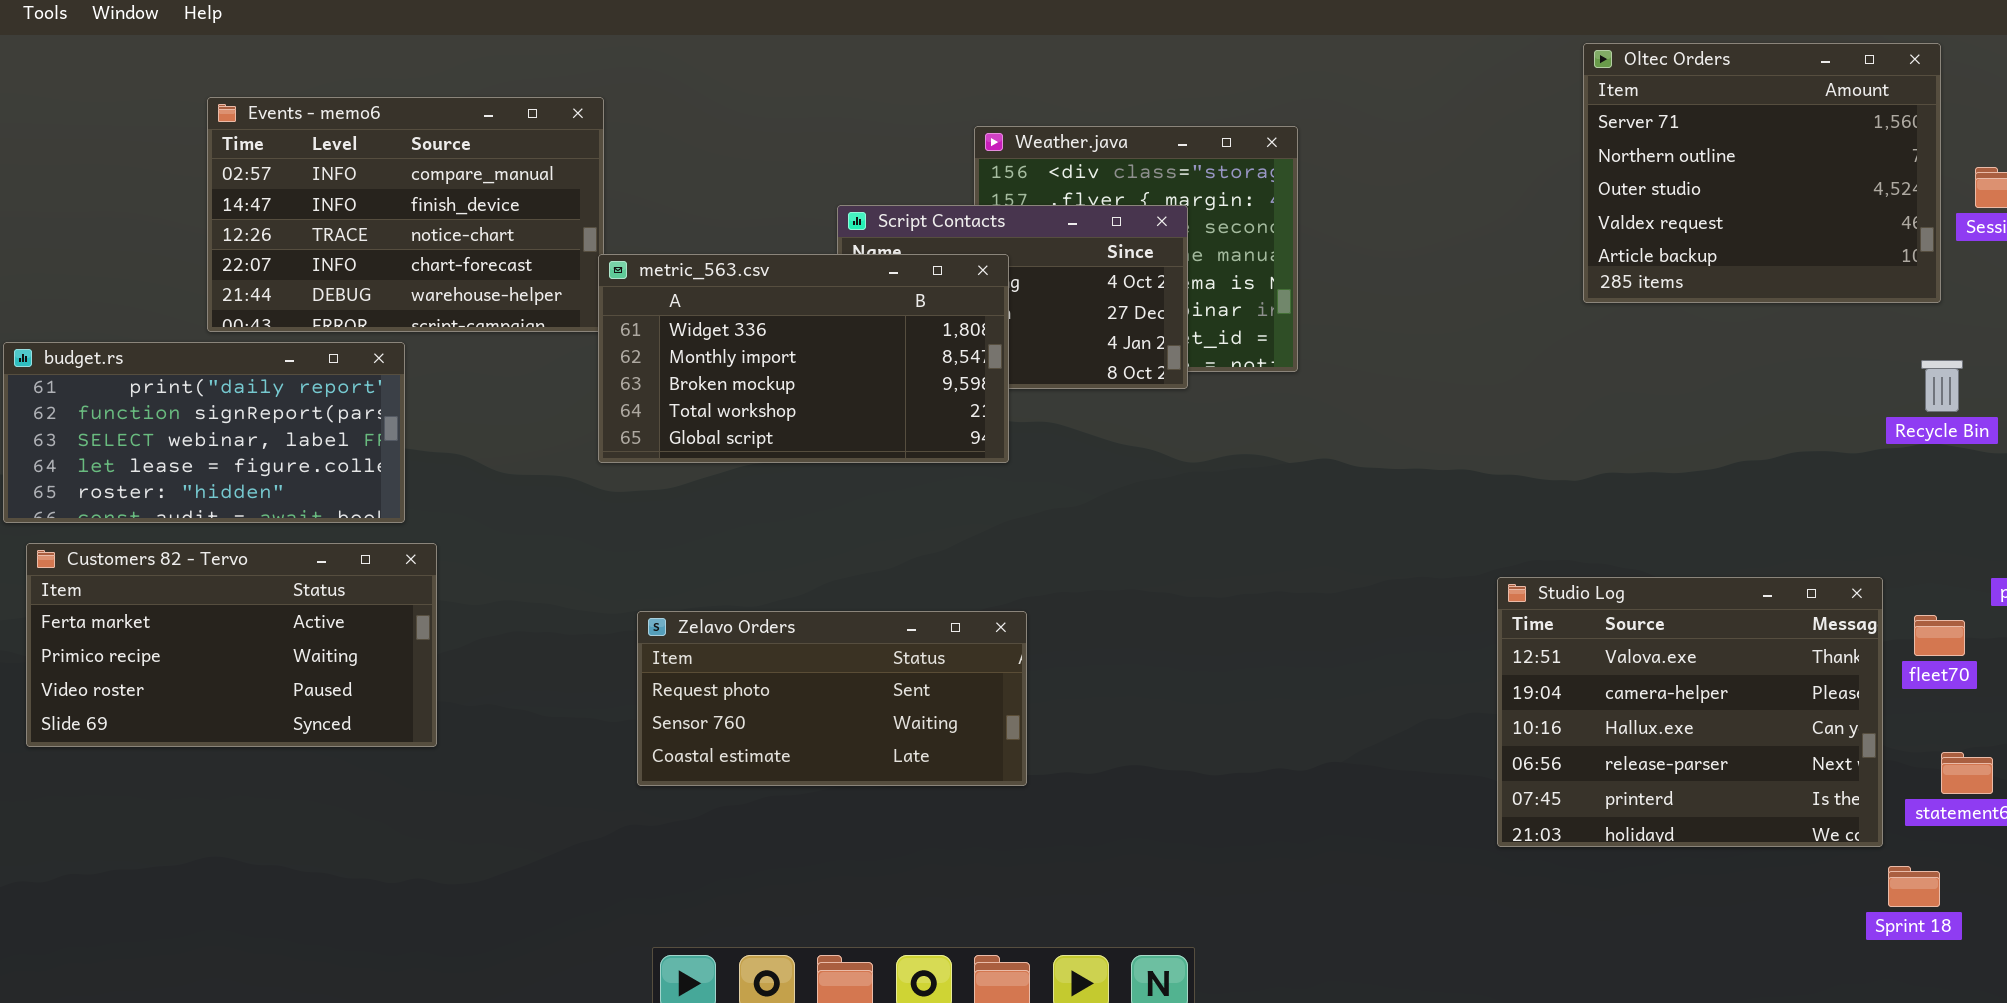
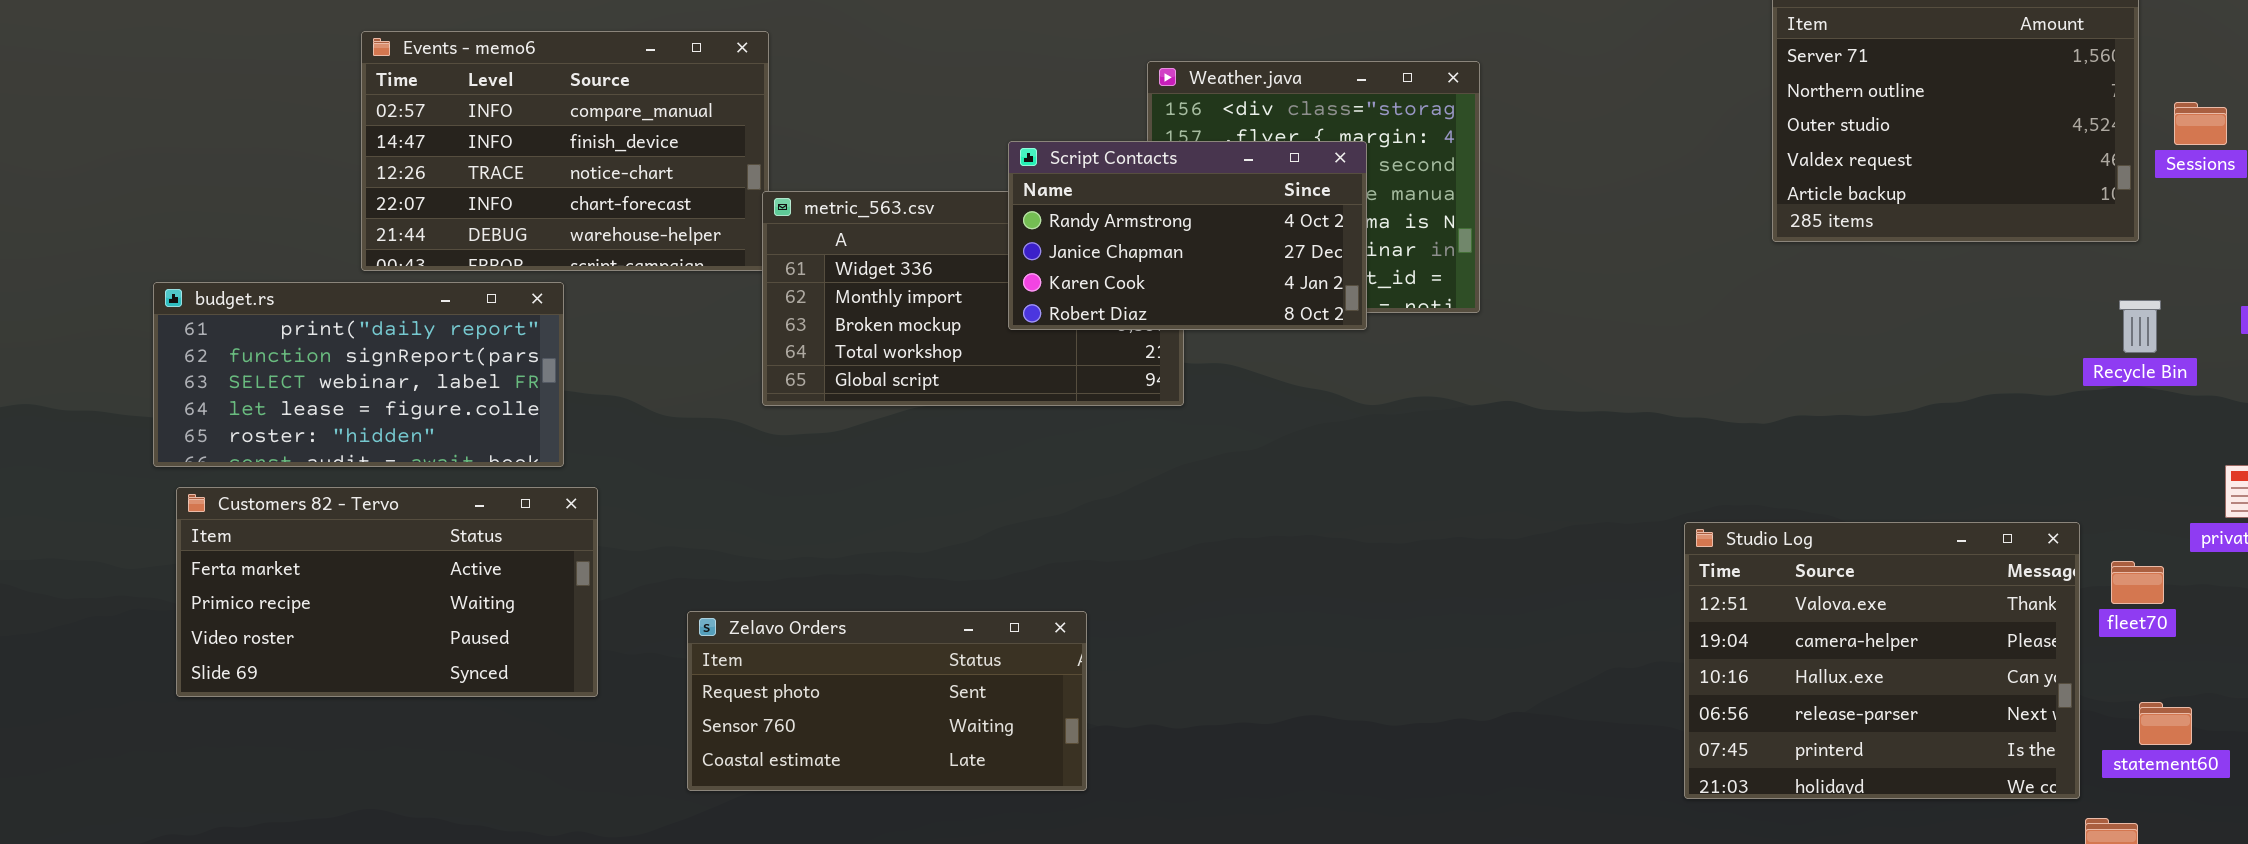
Script Contacts: [837,205,1188,389] -> [1008,141,1367,330], raised
Zelavo Orders: [637,611,1027,786] -> [687,611,1087,791], moved

